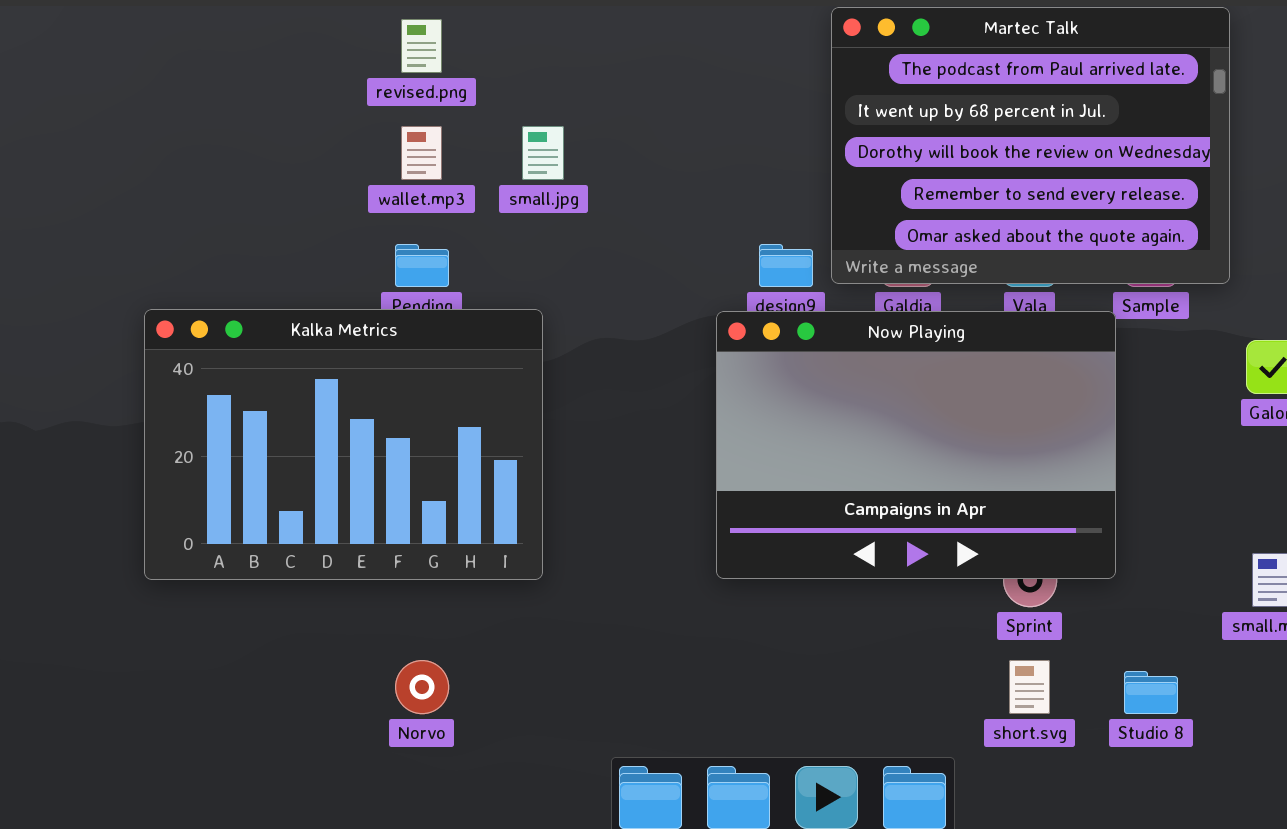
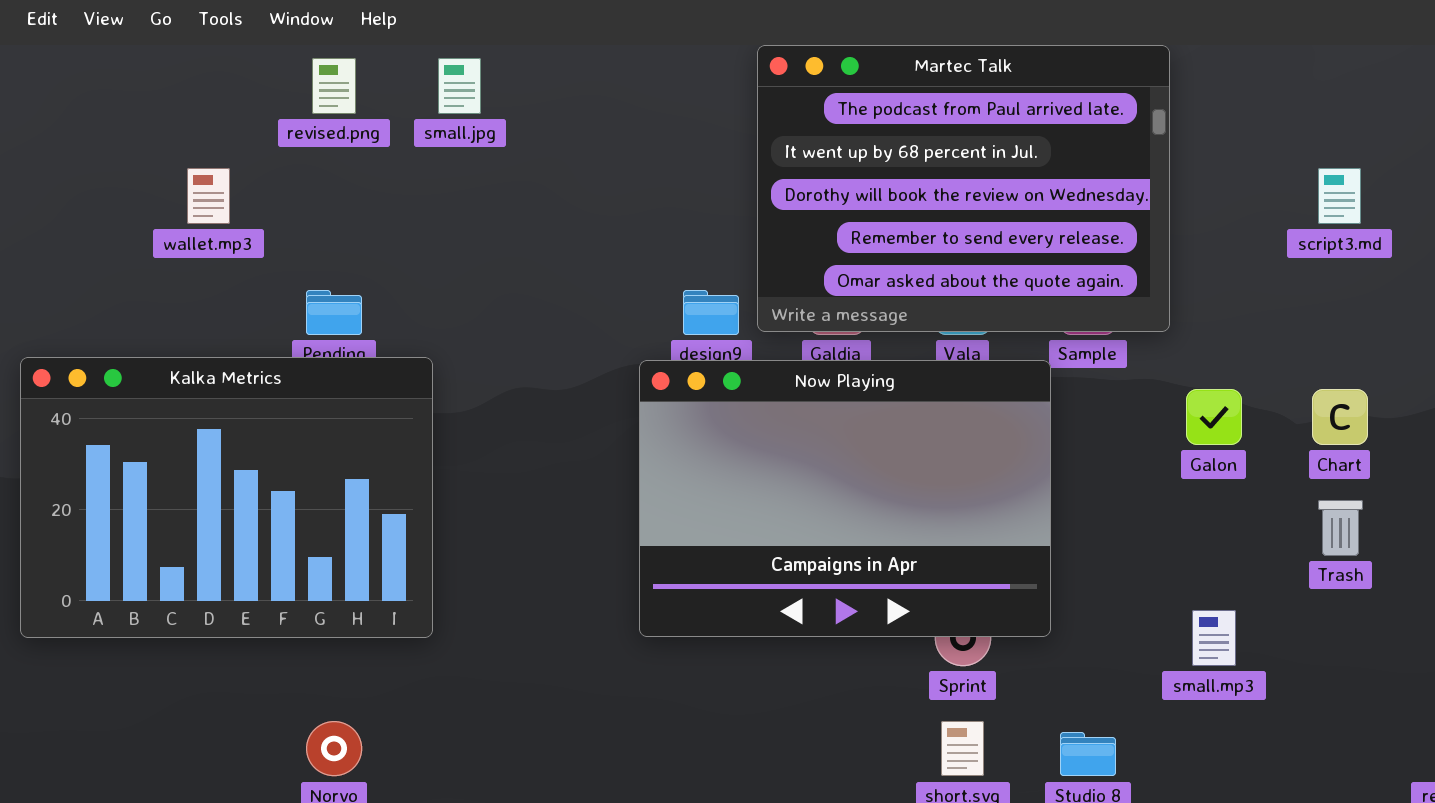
wallet.mp3: [401,126,442,180] -> [187,168,230,224], moved
small.jpg: [522,126,564,180] -> [438,58,481,114], moved
Kalka Metrics: [144,309,543,580] -> [20,357,433,638], moved

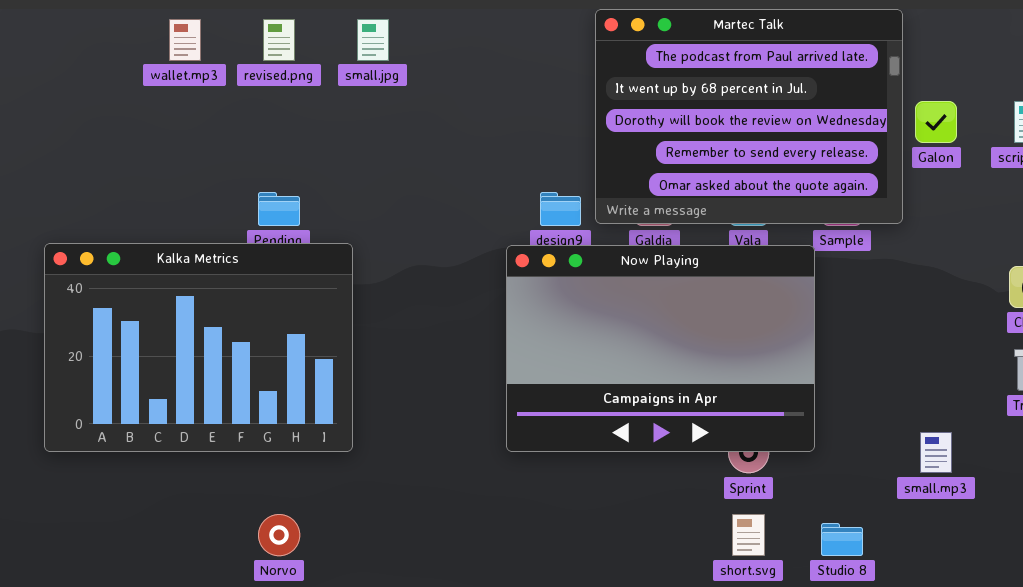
wallet.mp3: [187,168,230,224] -> [169,19,201,61], moved
Galon: [1186,389,1242,445] -> [915,101,957,143], moved

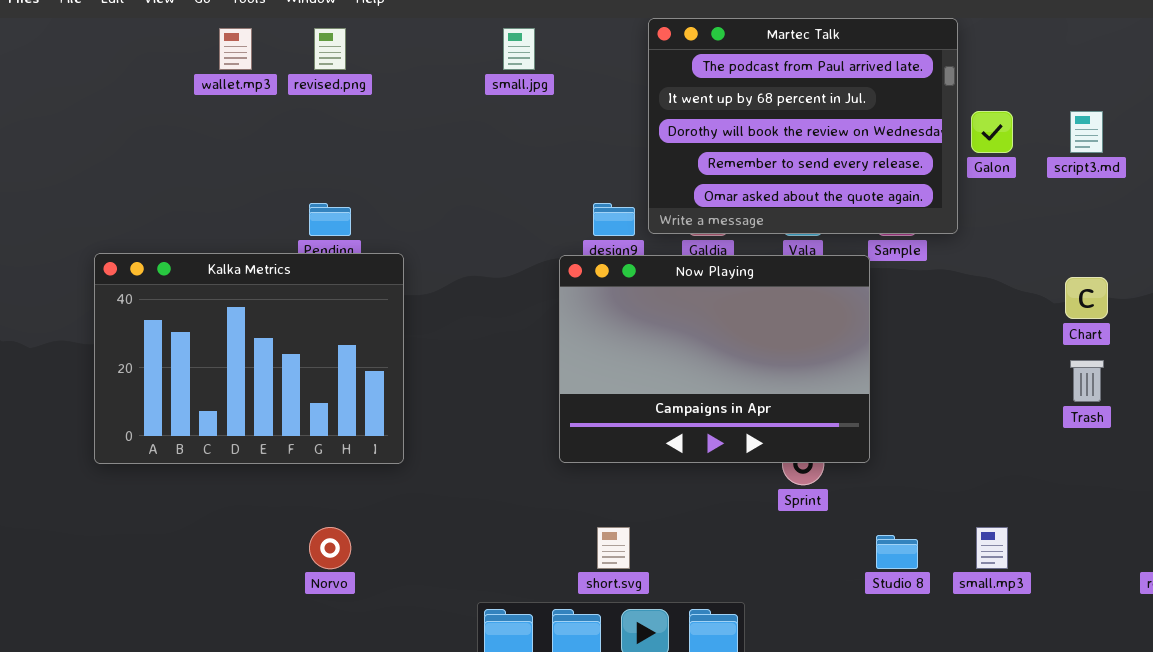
small.jpg: [357,19,389,61] -> [503,28,535,70], moved
small.mp3: [920,432,952,473] -> [976,527,1008,569], moved
short.svg: [732,514,765,556] -> [597,527,630,569], moved

